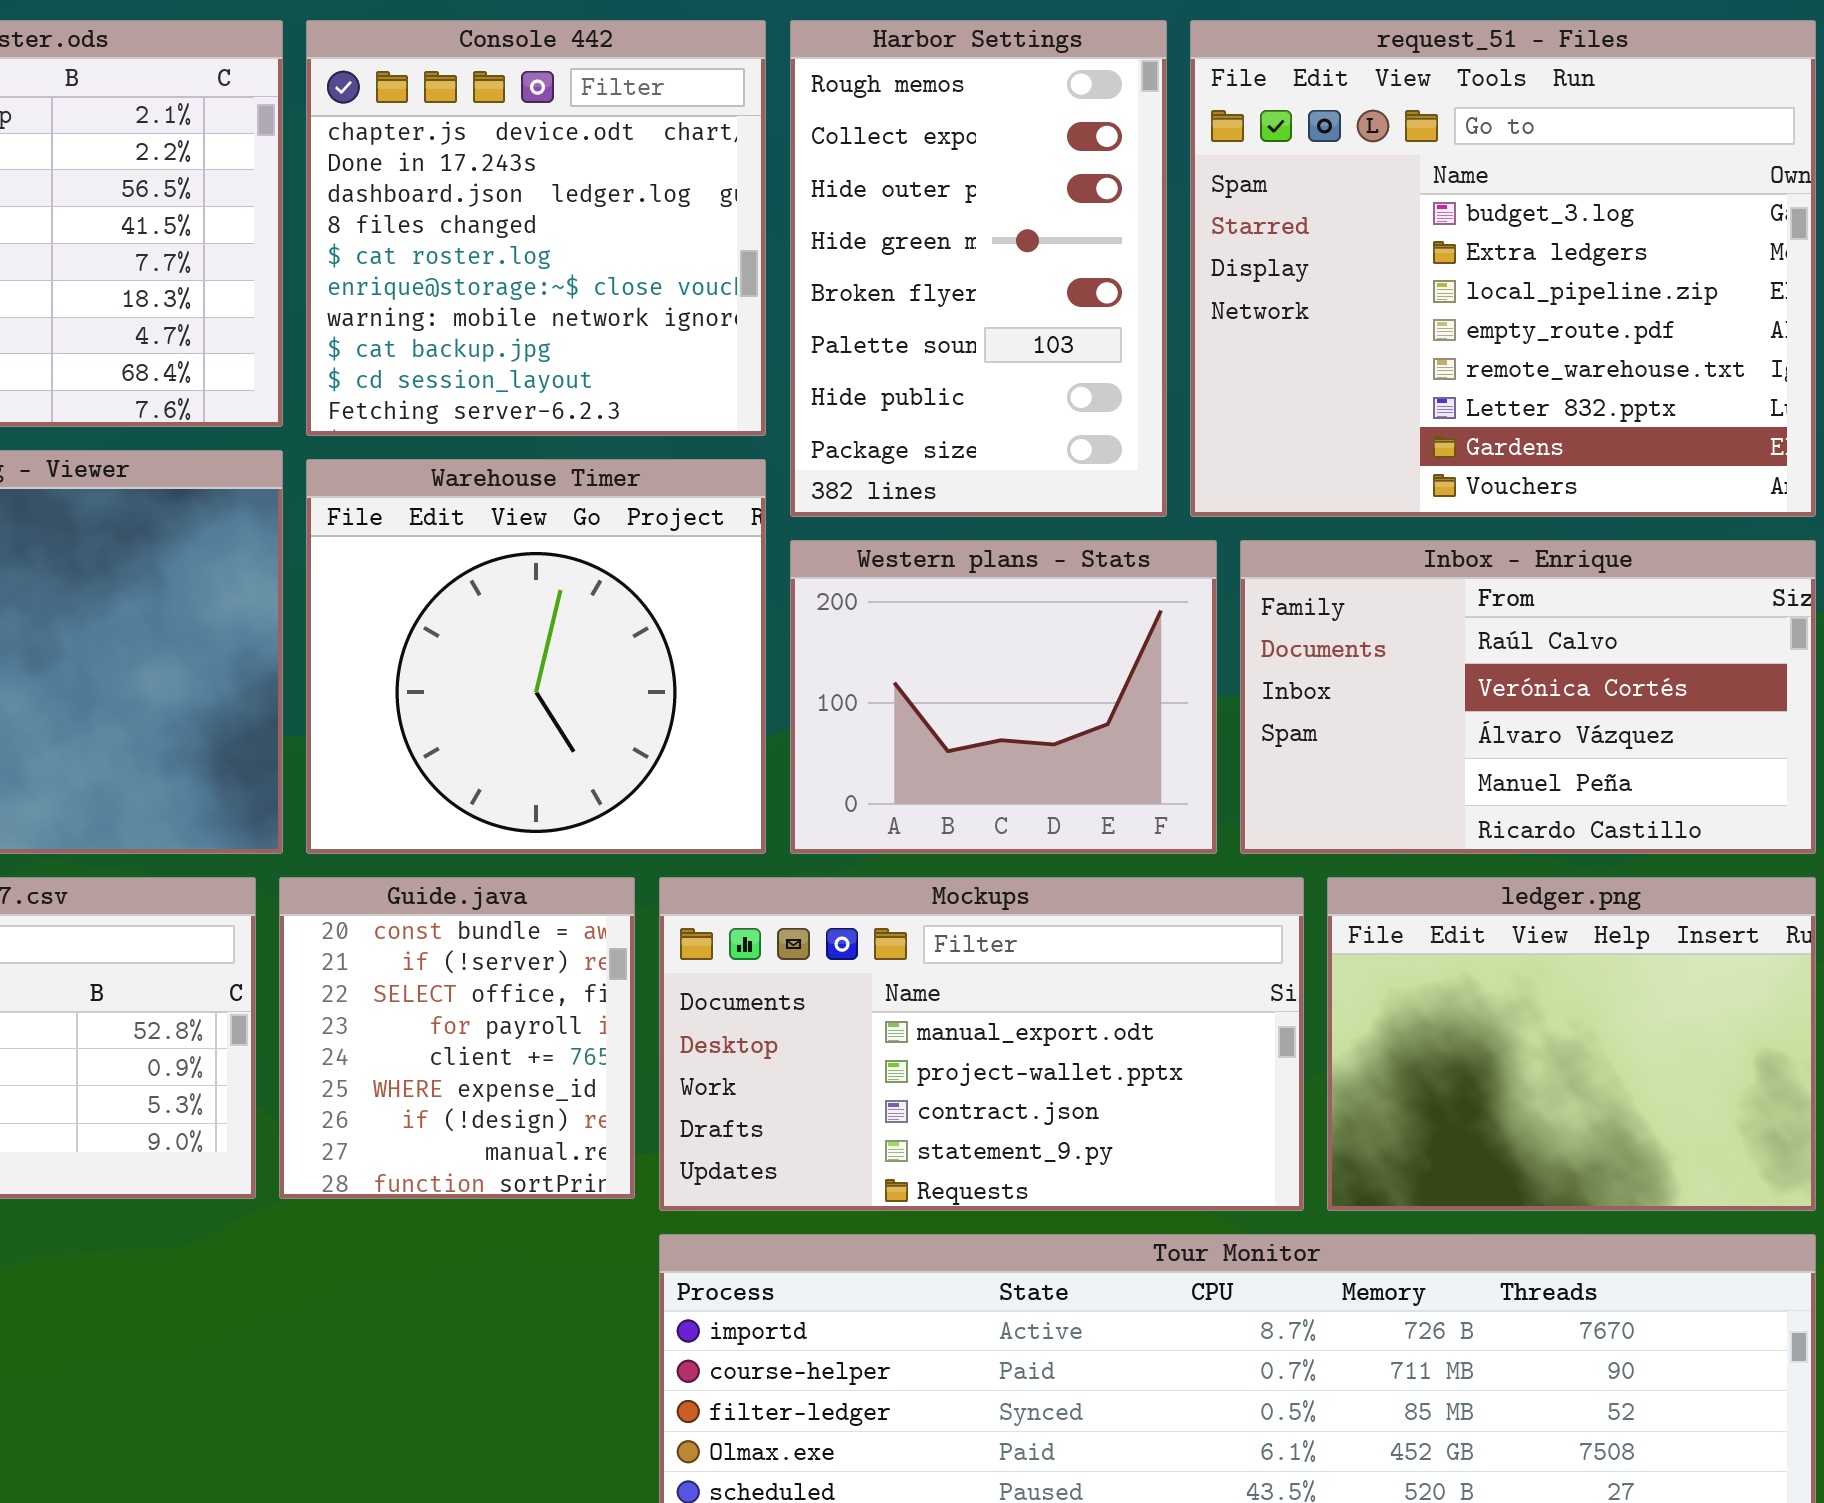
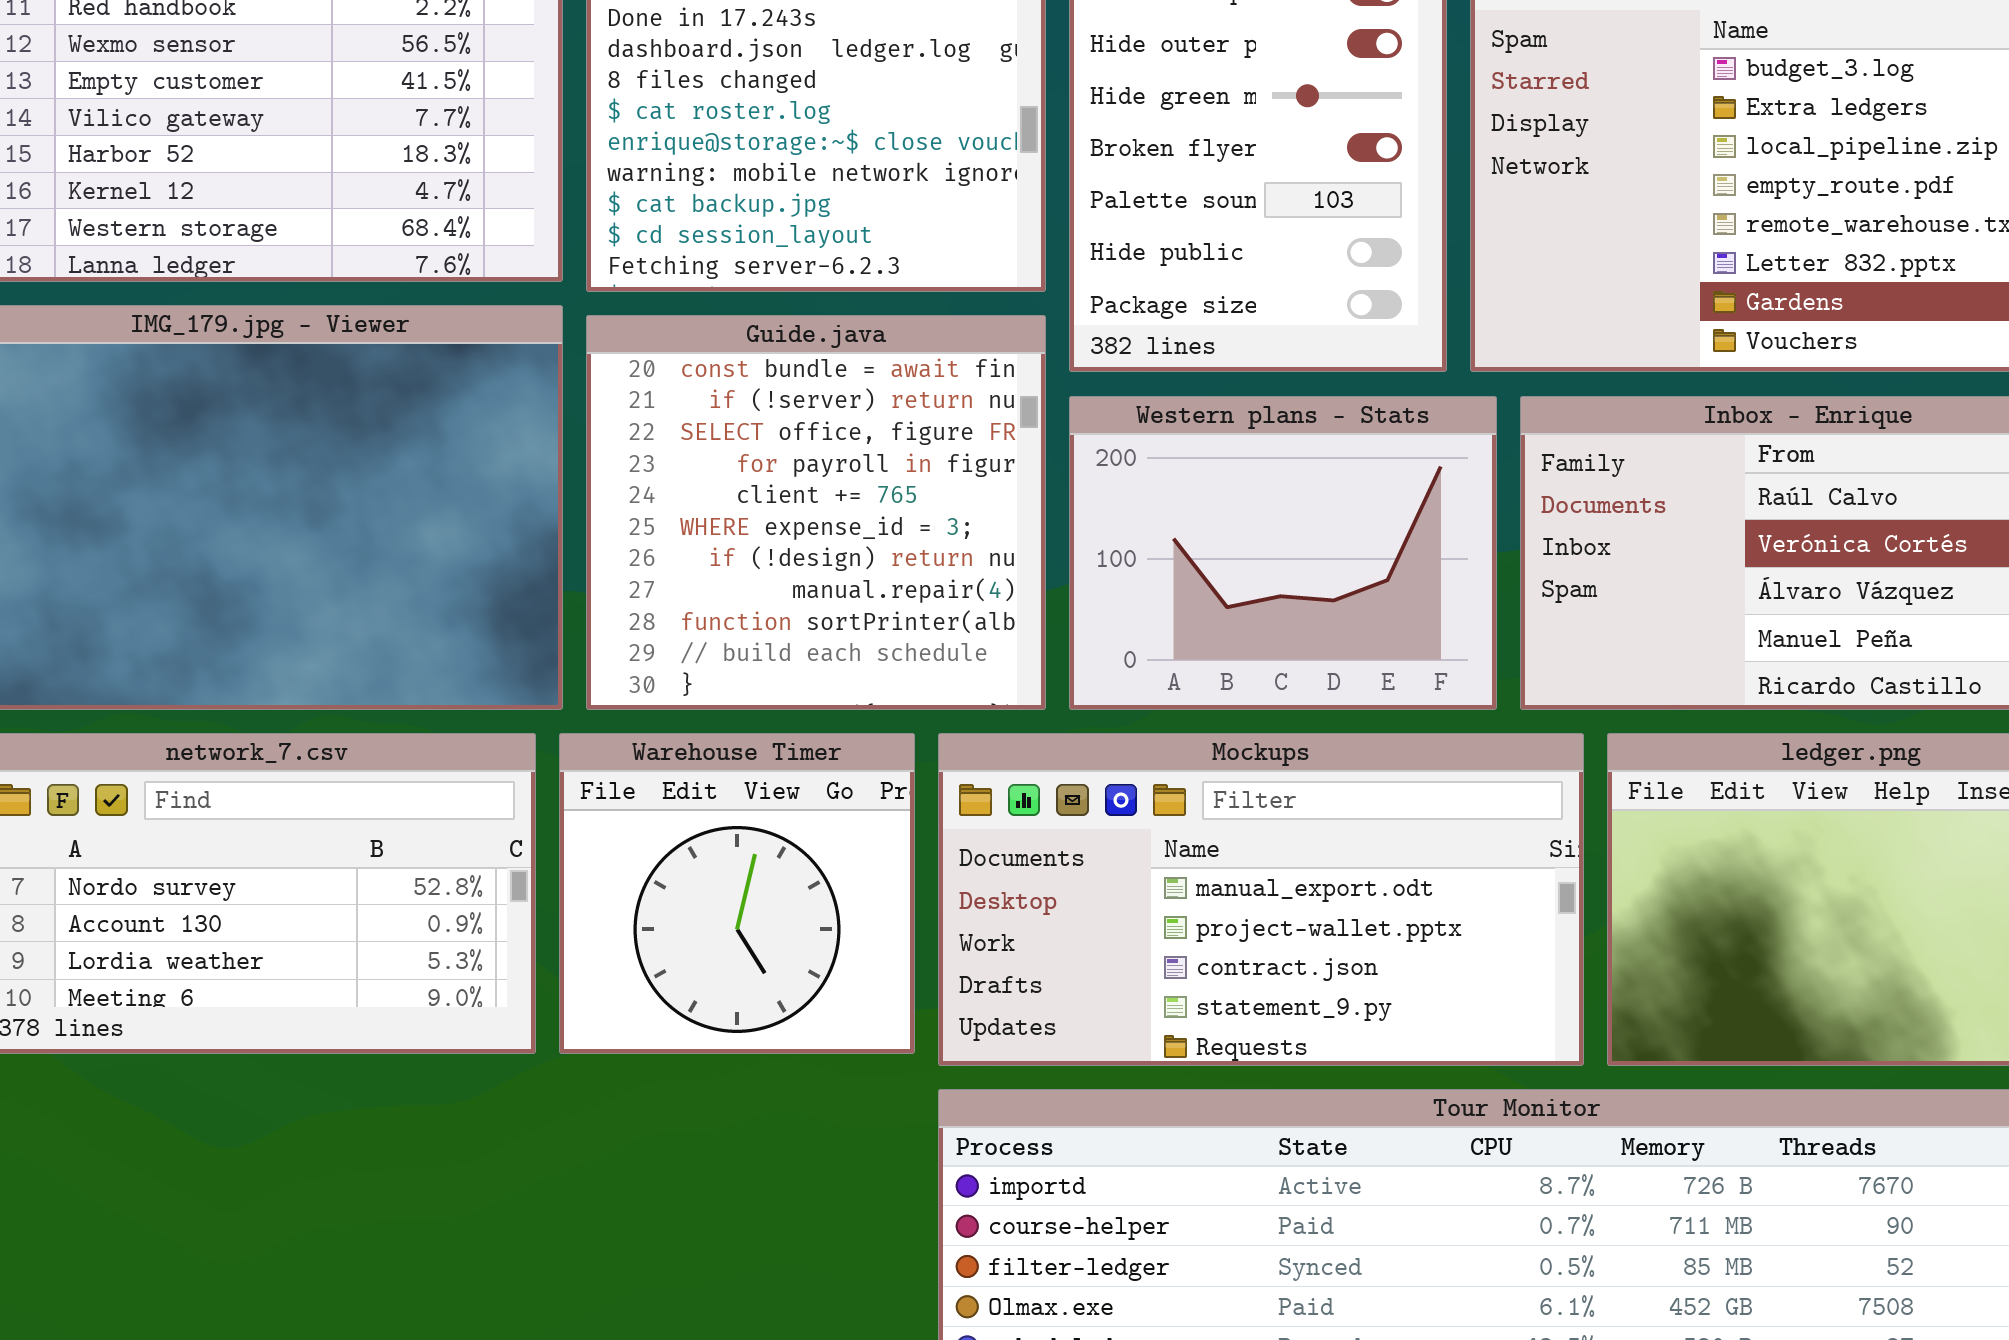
Warehouse Timer: [306,459,766,854] -> [559,733,915,1054], moved, resized
Guide.java: [279,877,635,1199] -> [586,315,1046,710], moved, resized

